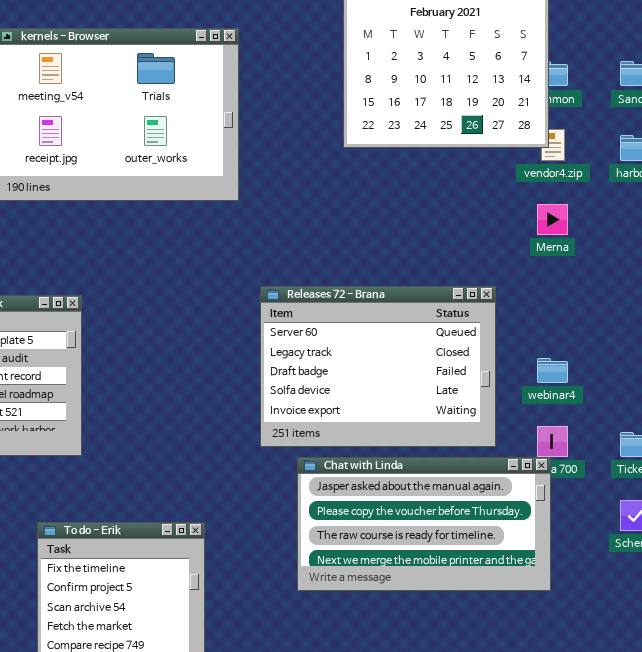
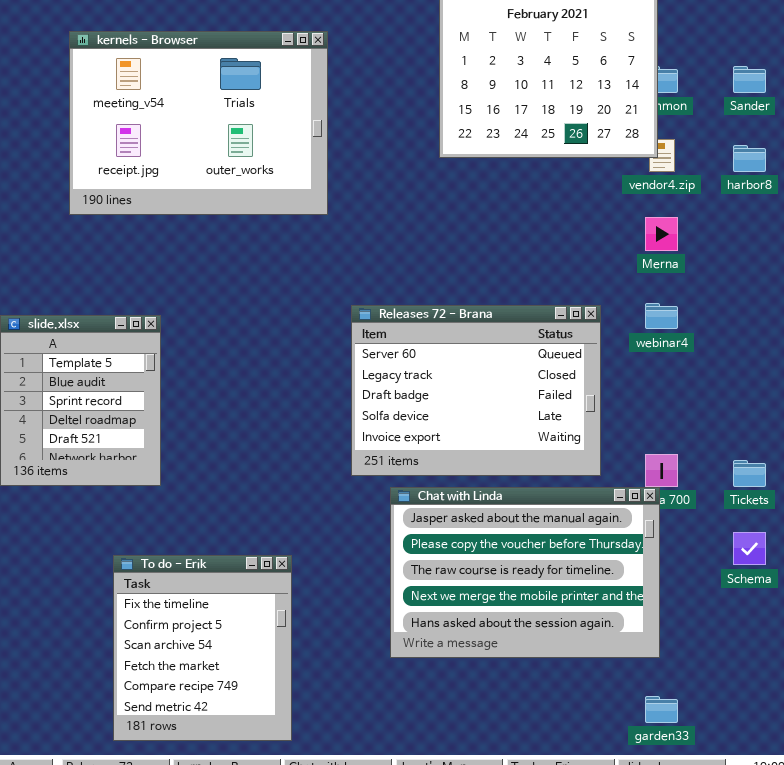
webinar4: [537,358,568,383] -> [645,303,678,329], moved
Chat with Linda: [297,457,551,591] -> [390,487,660,658], resized

